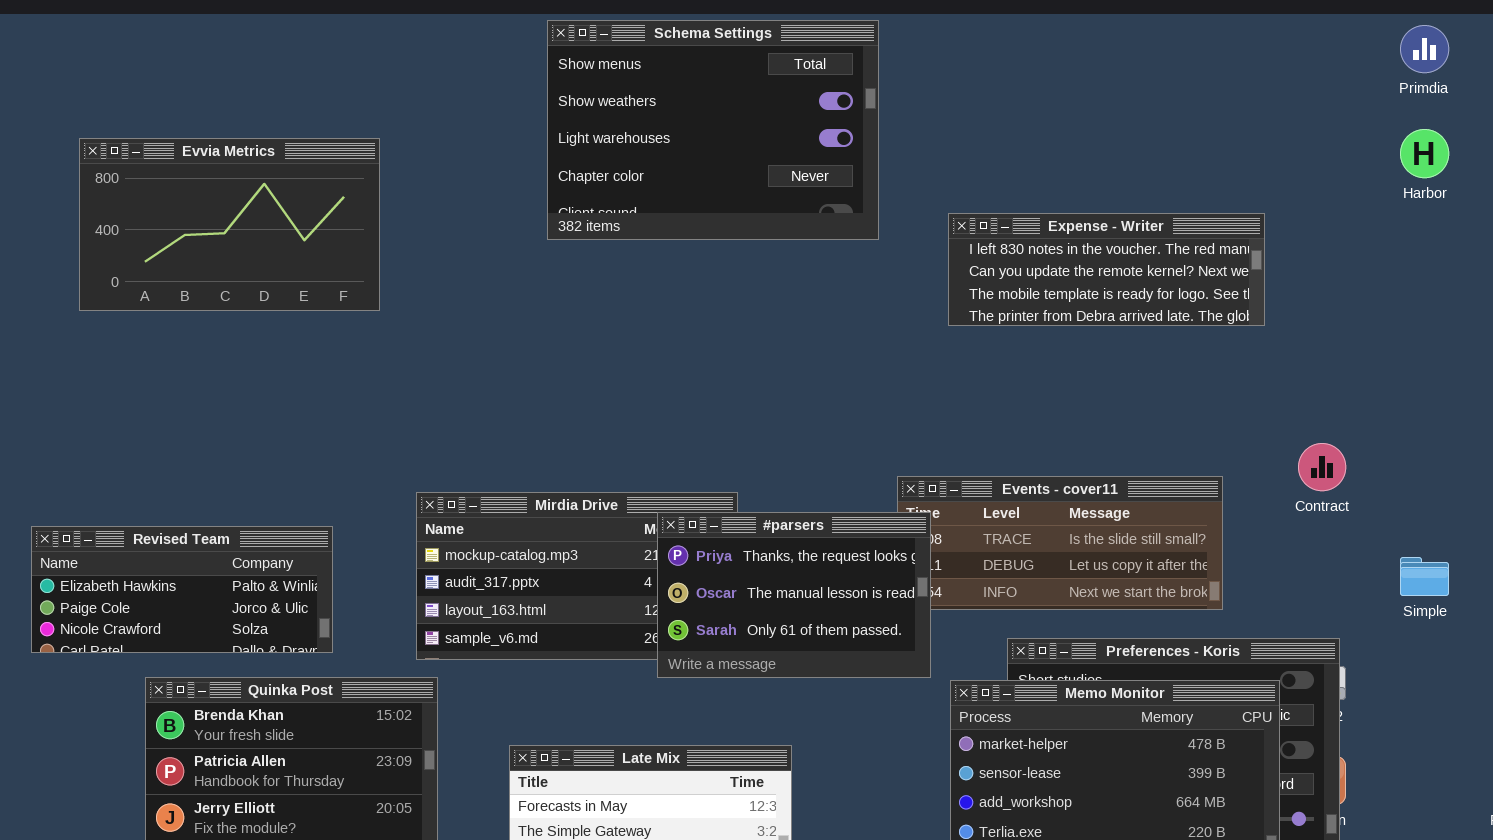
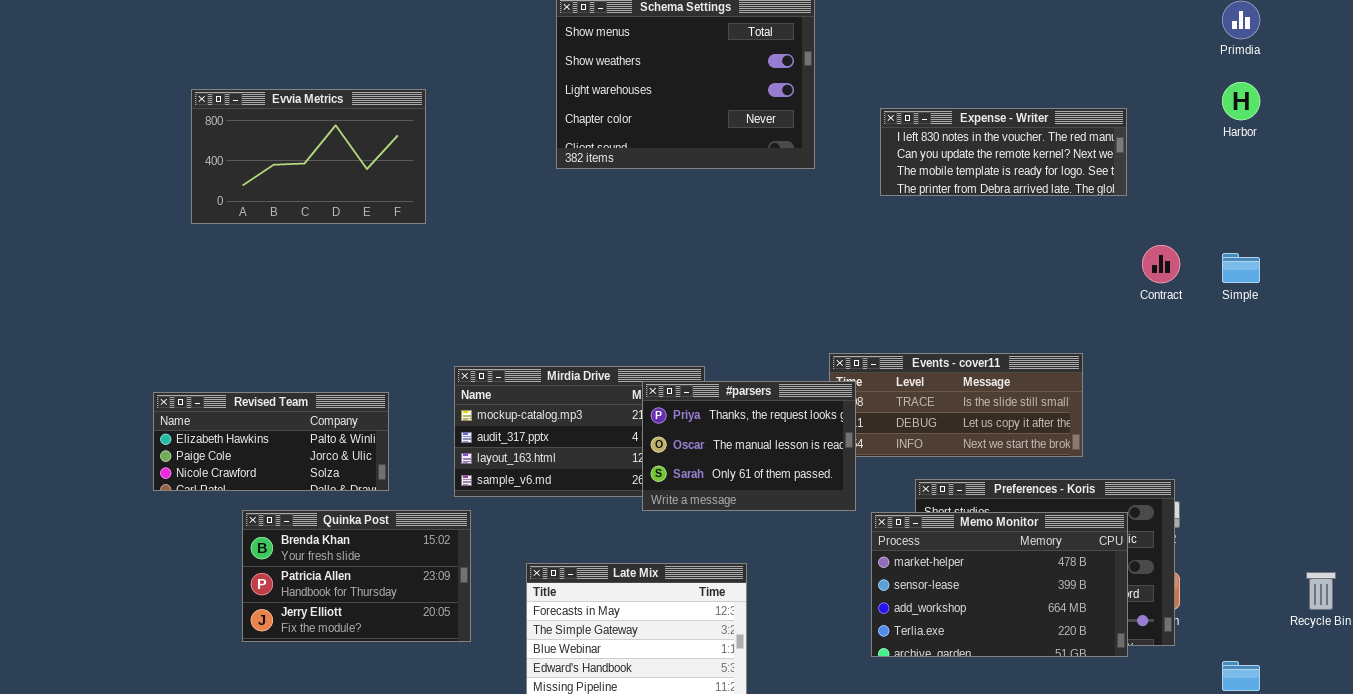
Expense - Writer: [948,213,1265,326] -> [880,108,1127,196], moved
Contract: [1298,443,1346,491] -> [1142,245,1180,283], moved
Simple: [1400,557,1449,596] -> [1222,253,1260,283], moved

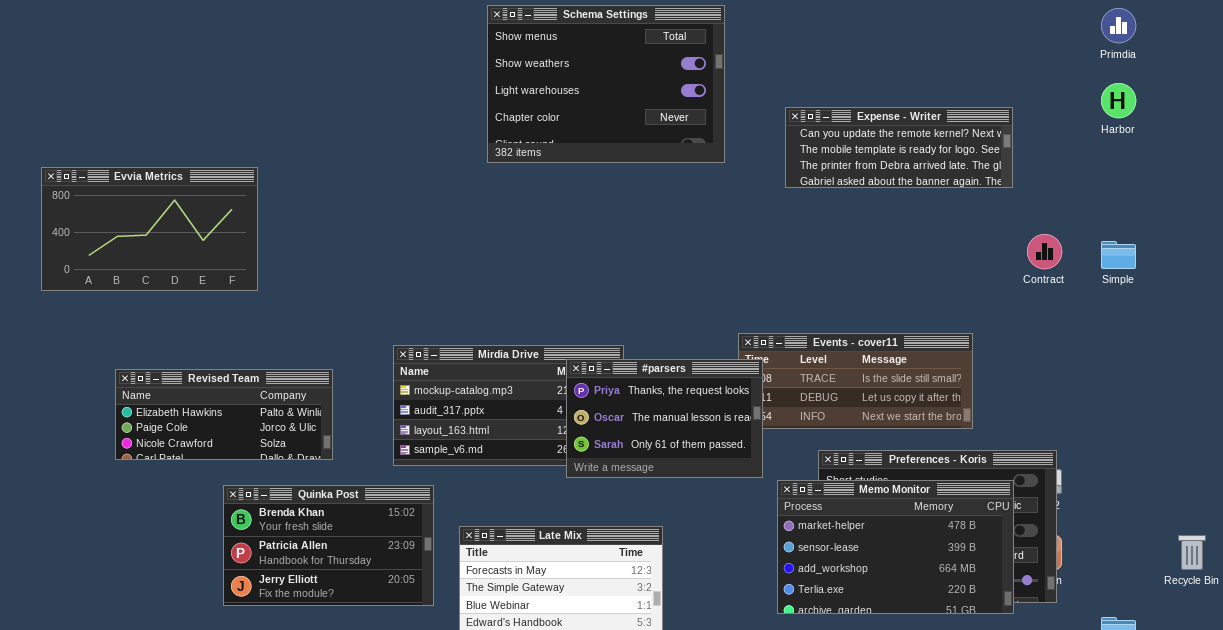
Evvia Metrics: [191,89,426,224] -> [41,167,258,291], moved
Expense - Writer: [880,108,1127,196] -> [785,107,1013,188], scrolled down 1 row
Quinka Post: [242,510,471,642] -> [223,485,434,606], moved

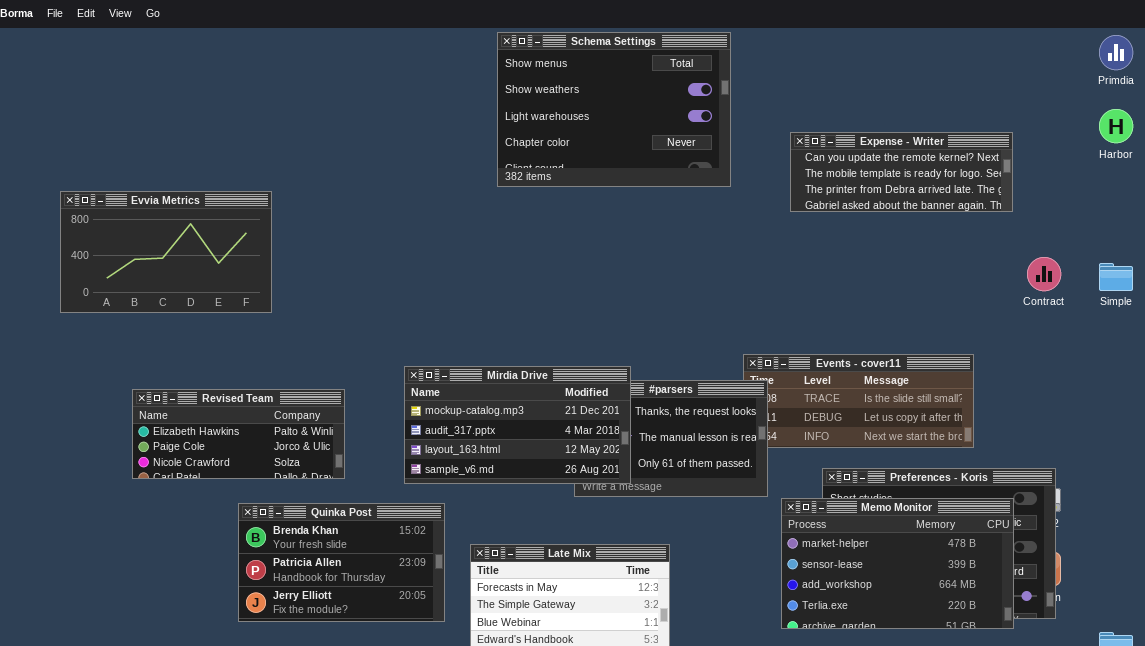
Mirdia Drive: [393,345,624,466] -> [404,366,631,484], raised

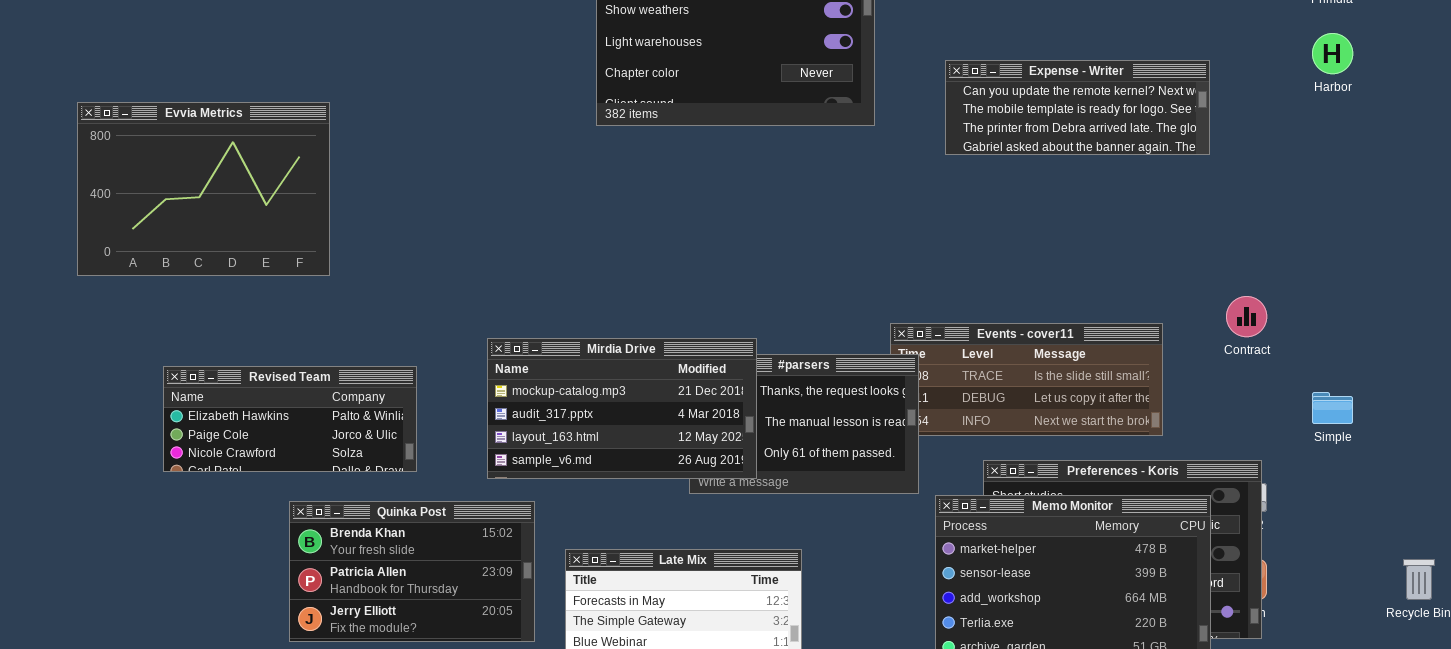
Evvia Metrics: [60,191,272,313] -> [77,102,330,276], resized
Contract: [1027,257,1061,291] -> [1226,296,1267,337], moved
Simple: [1099,263,1133,291] -> [1312,392,1353,424], moved

